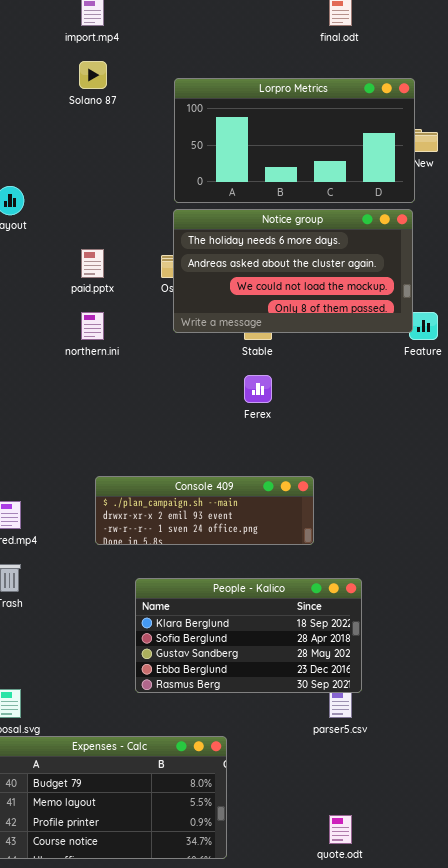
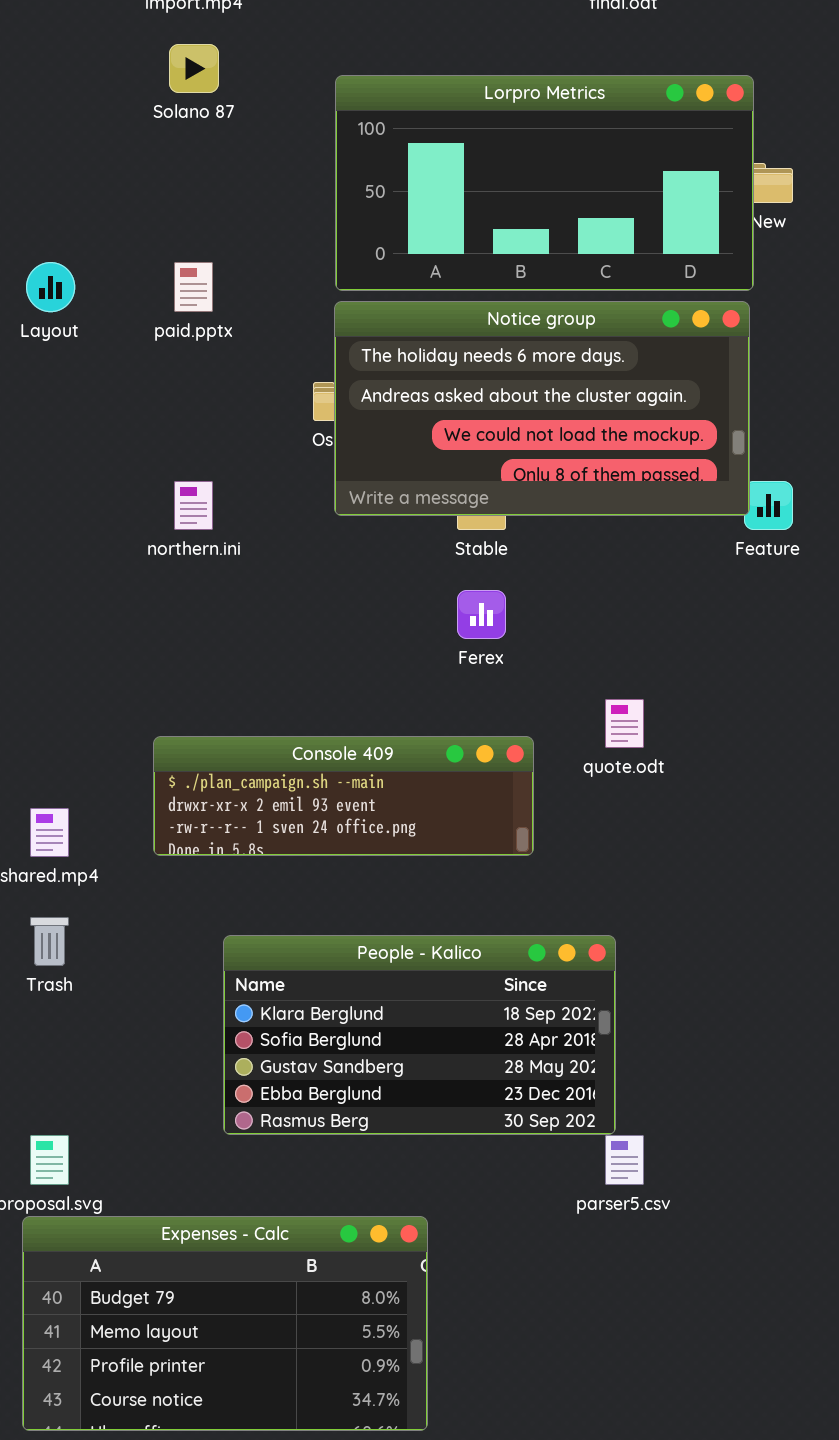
paid.pptx: [81,249,104,278] -> [174,262,213,312], moved
Console 409: [95,476,314,545] -> [153,736,534,856], moved
People - Kalico: [135,578,362,693] -> [223,935,616,1135], moved
quote.odt: [329,815,352,844] -> [605,699,644,748], moved

